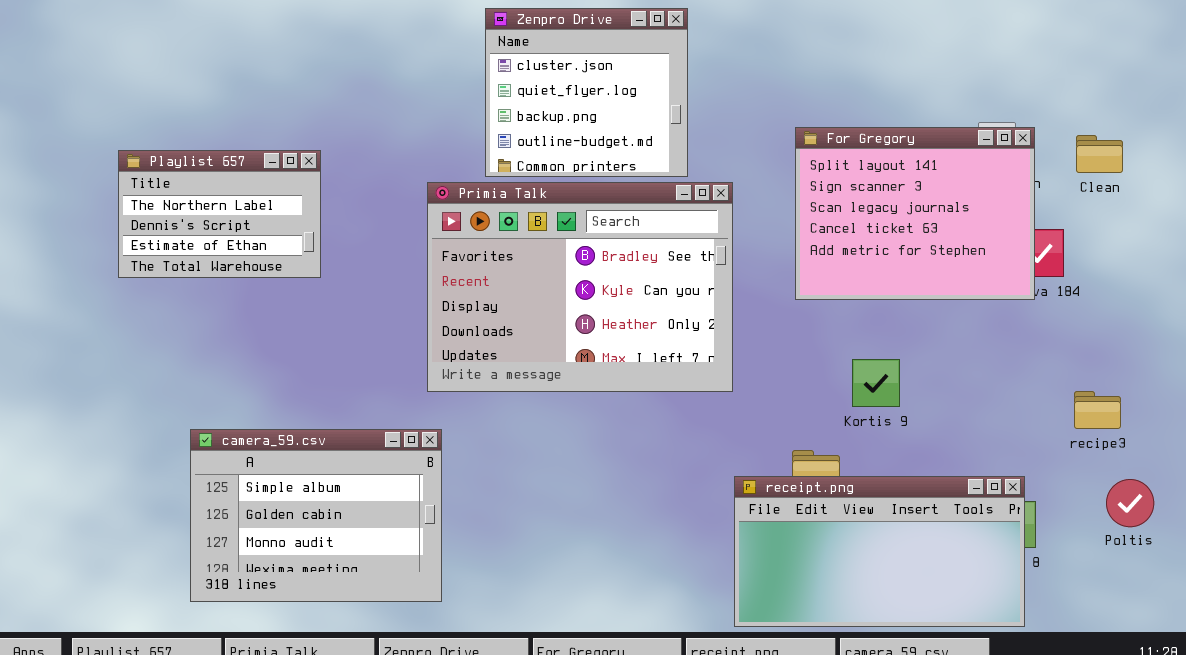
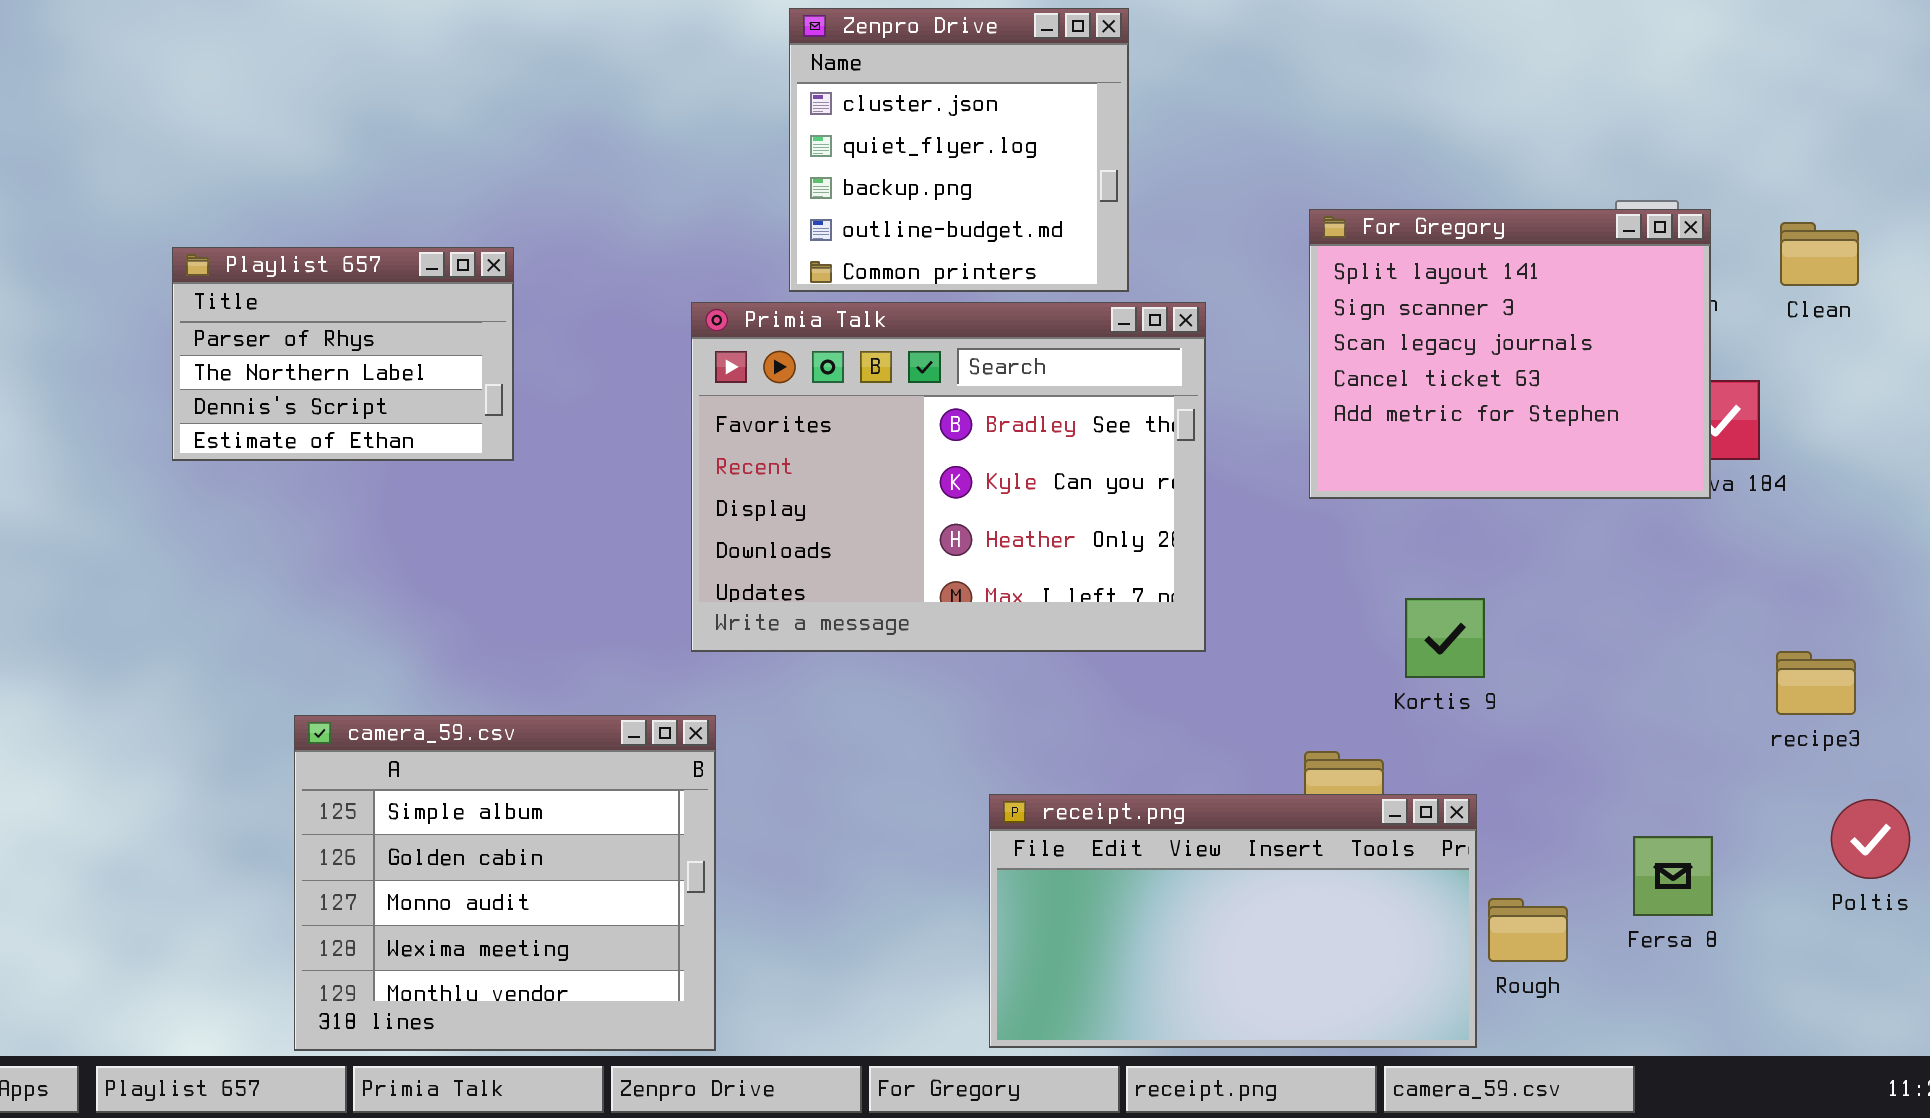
Playlist 657: [118,150,321,278] -> [172,247,514,461], scrolled up 1 row
camera_59.csv: [190,429,442,602] -> [294,715,716,1051], resized
receipt.png: [734,476,1025,627] -> [989,794,1477,1048], moved

